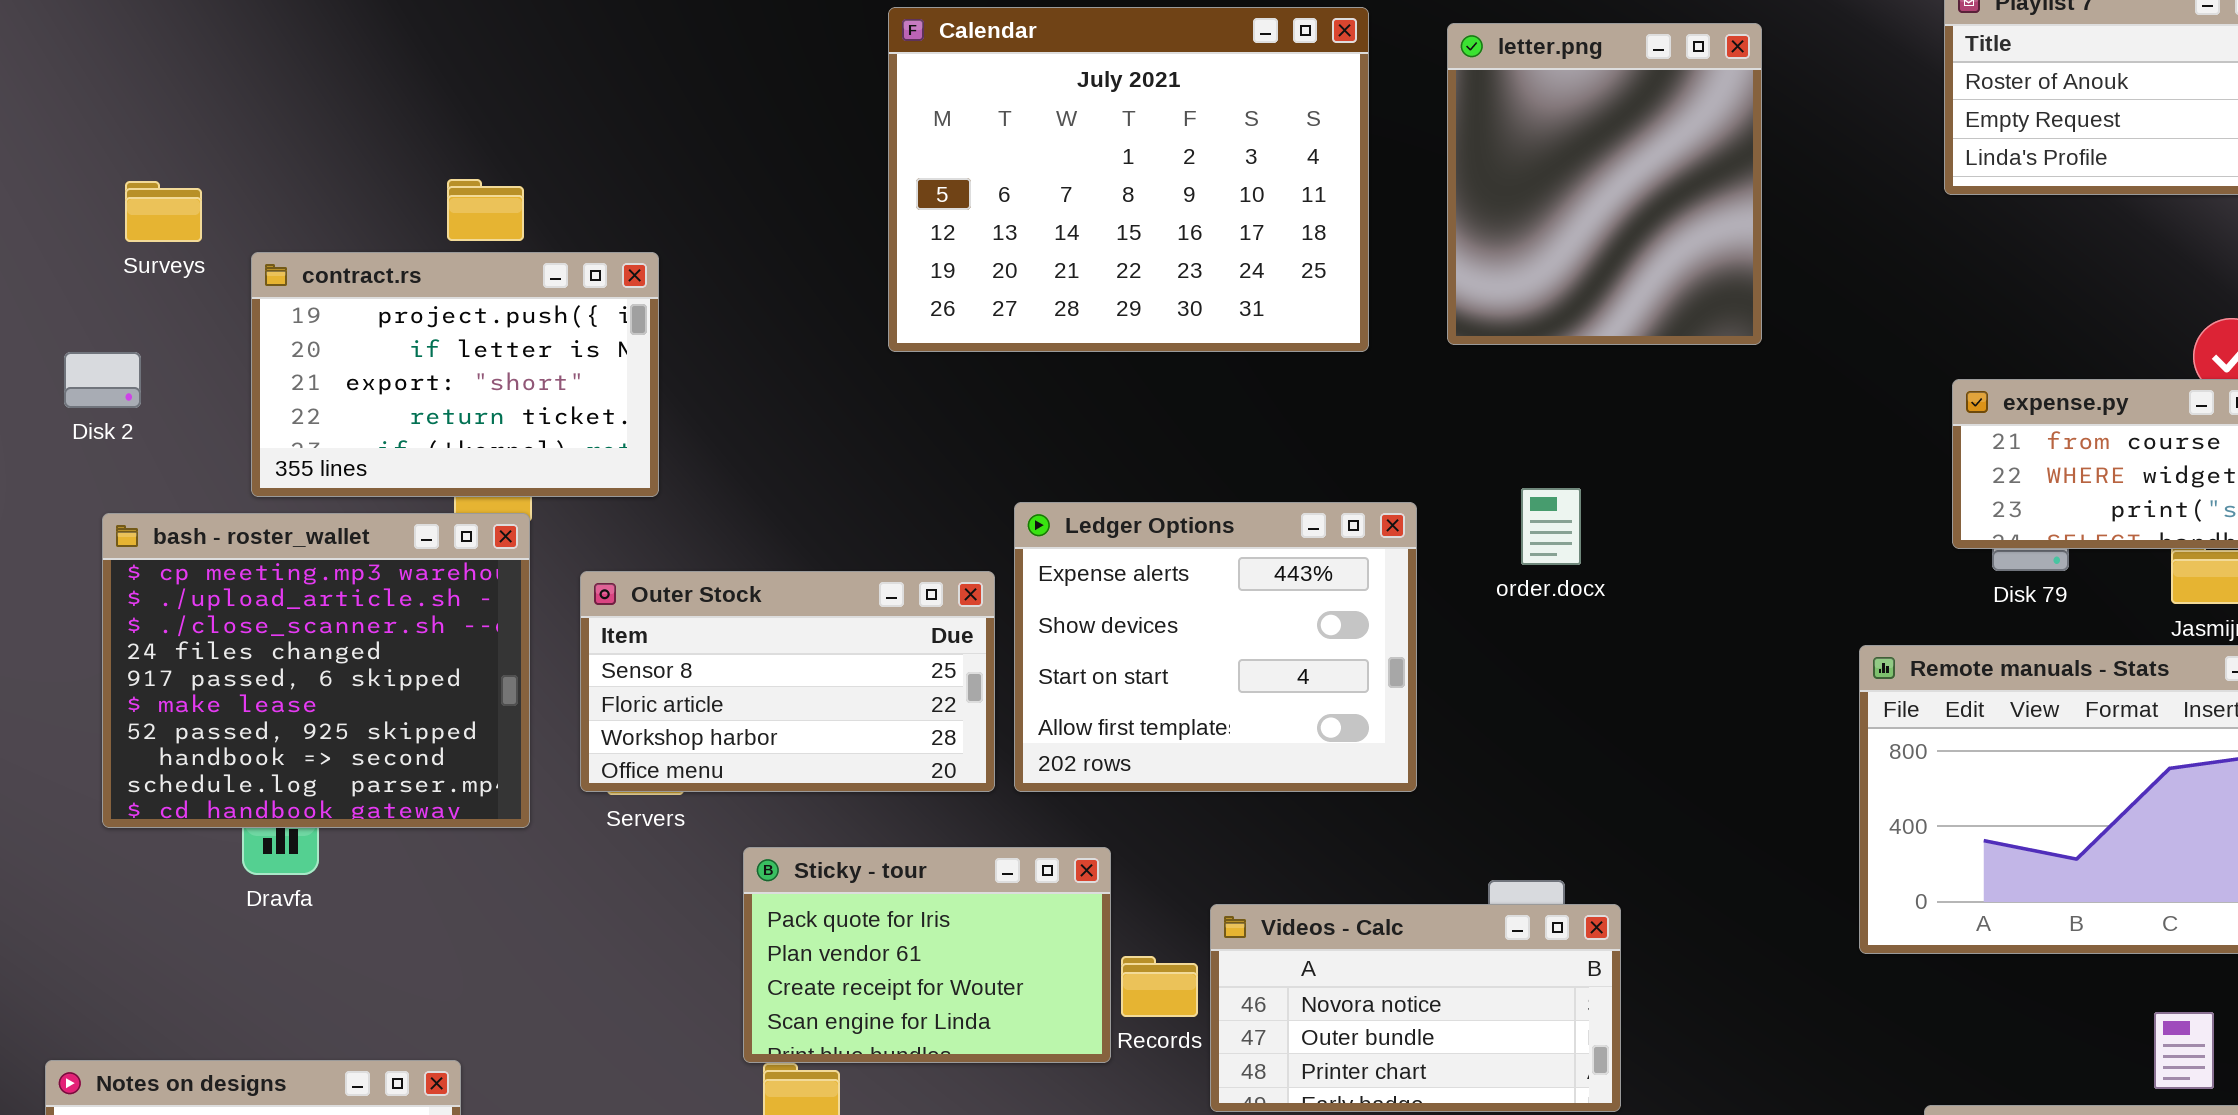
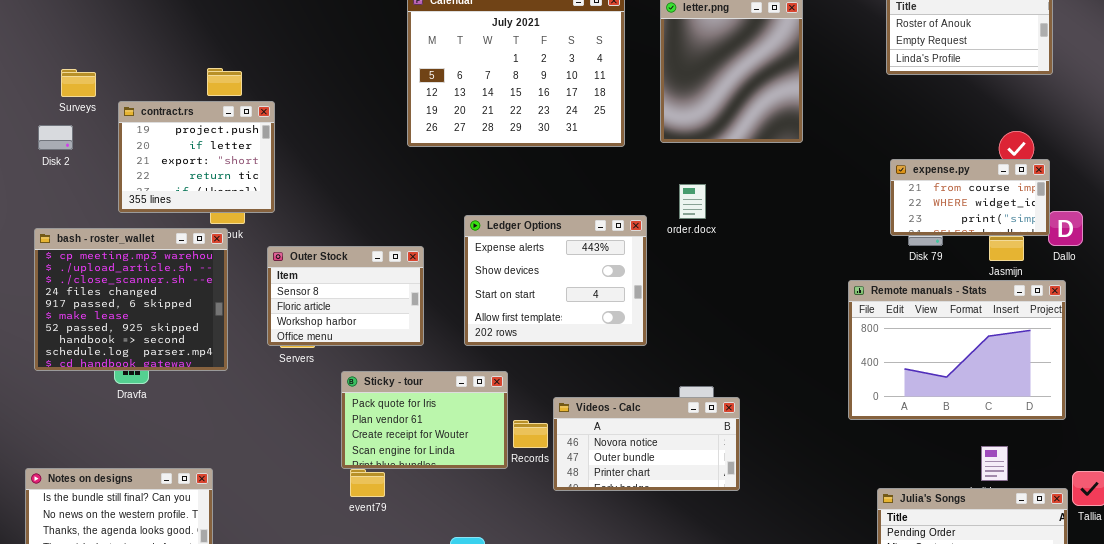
contract.rs: [251,252,659,497] -> [118,101,275,213], resized
Disk 2: [64,352,141,408] -> [38,125,73,150], moved
order.docx: [1521,488,1581,565] -> [679,184,706,219], moved
bash - roster_wallet: [102,513,530,828] -> [34,228,228,371], moved
Outer Stock: [580,571,995,792] -> [267,246,424,346], resized

